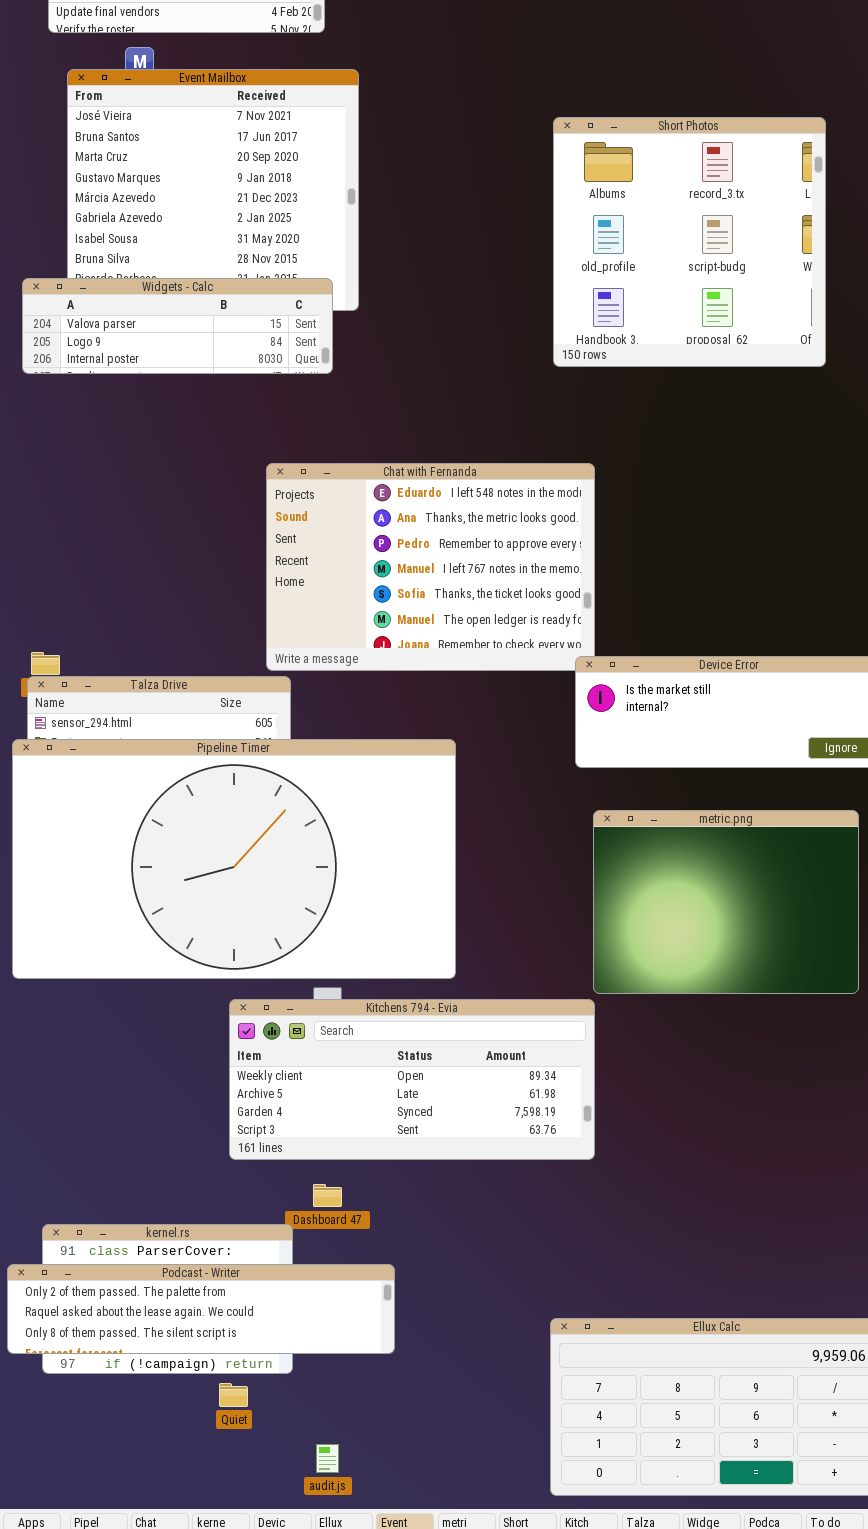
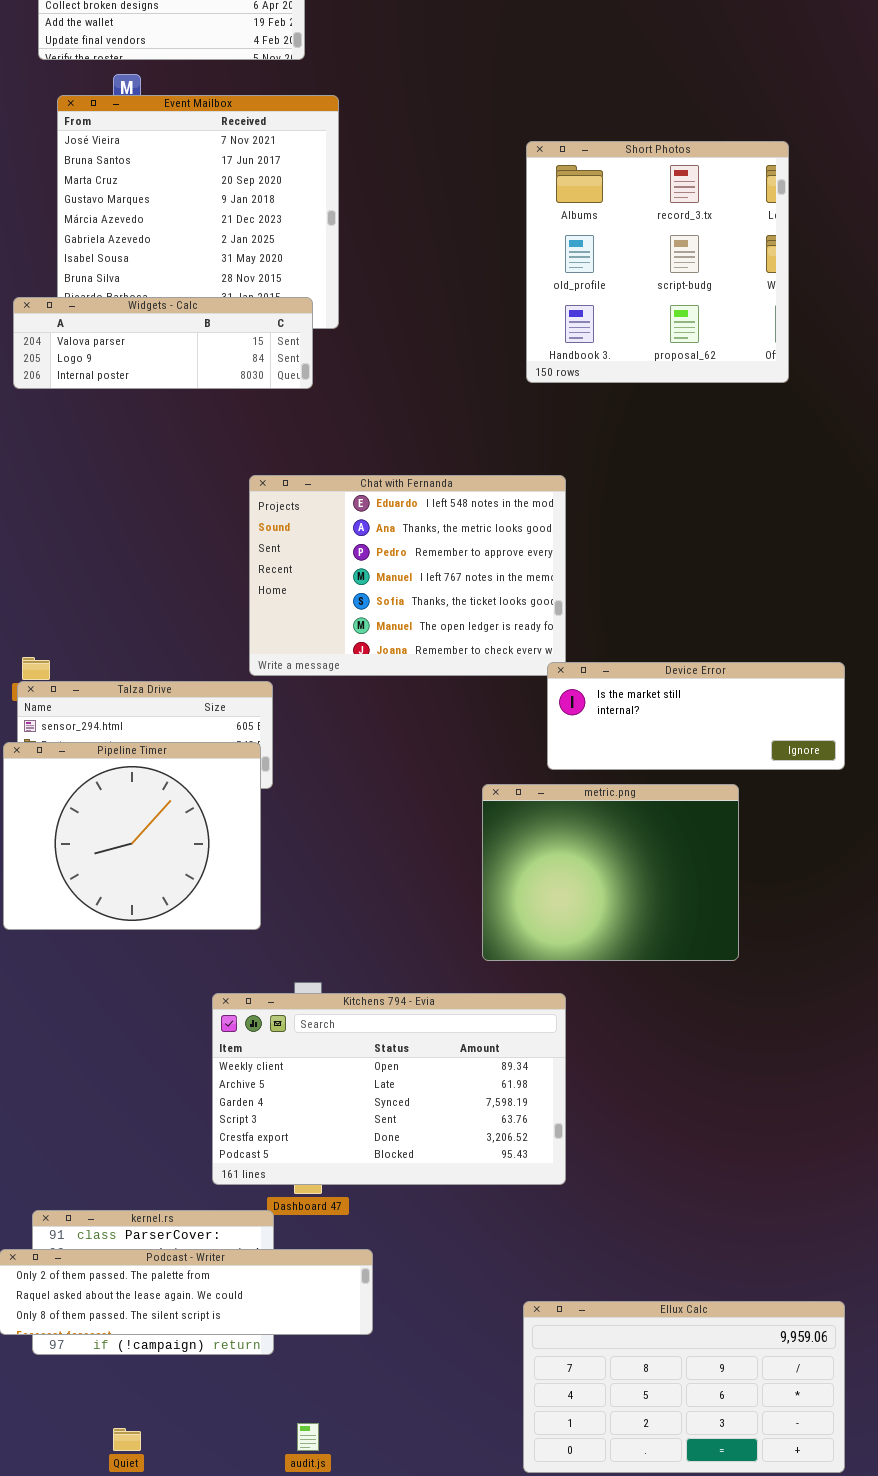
Pipeline Timer: [12,739,456,979] -> [3,742,261,930], resized
metric.png: [593,810,859,994] -> [482,784,739,961], moved
Kitchens 794 - Evia: [229,999,595,1160] -> [212,993,566,1185], resized
Quiet: [219,1383,248,1407] -> [113,1428,141,1451], moved

